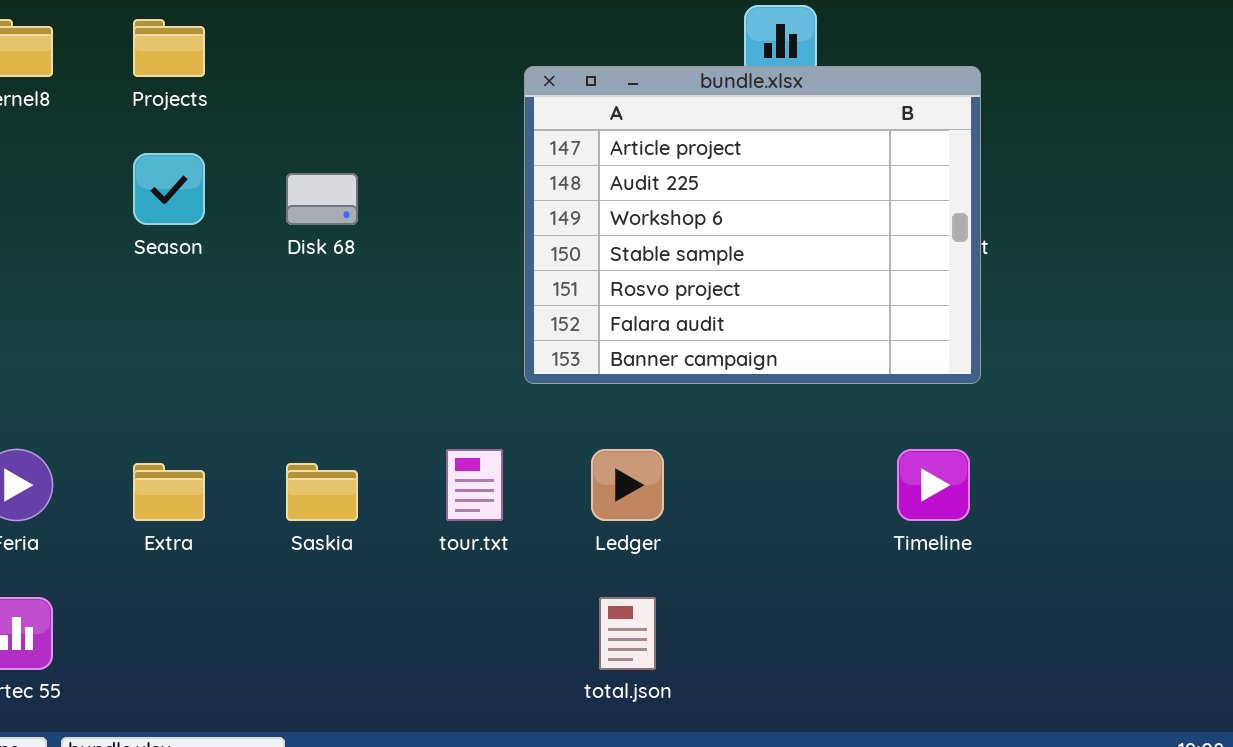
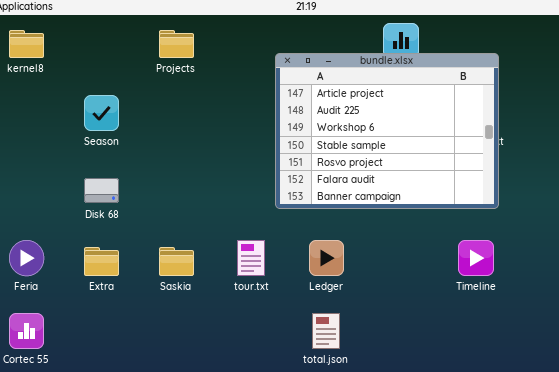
Projects: [133,19,205,77] -> [159,30,194,58], moved
Disk 68: [286,173,358,225] -> [84,178,119,203], moved

